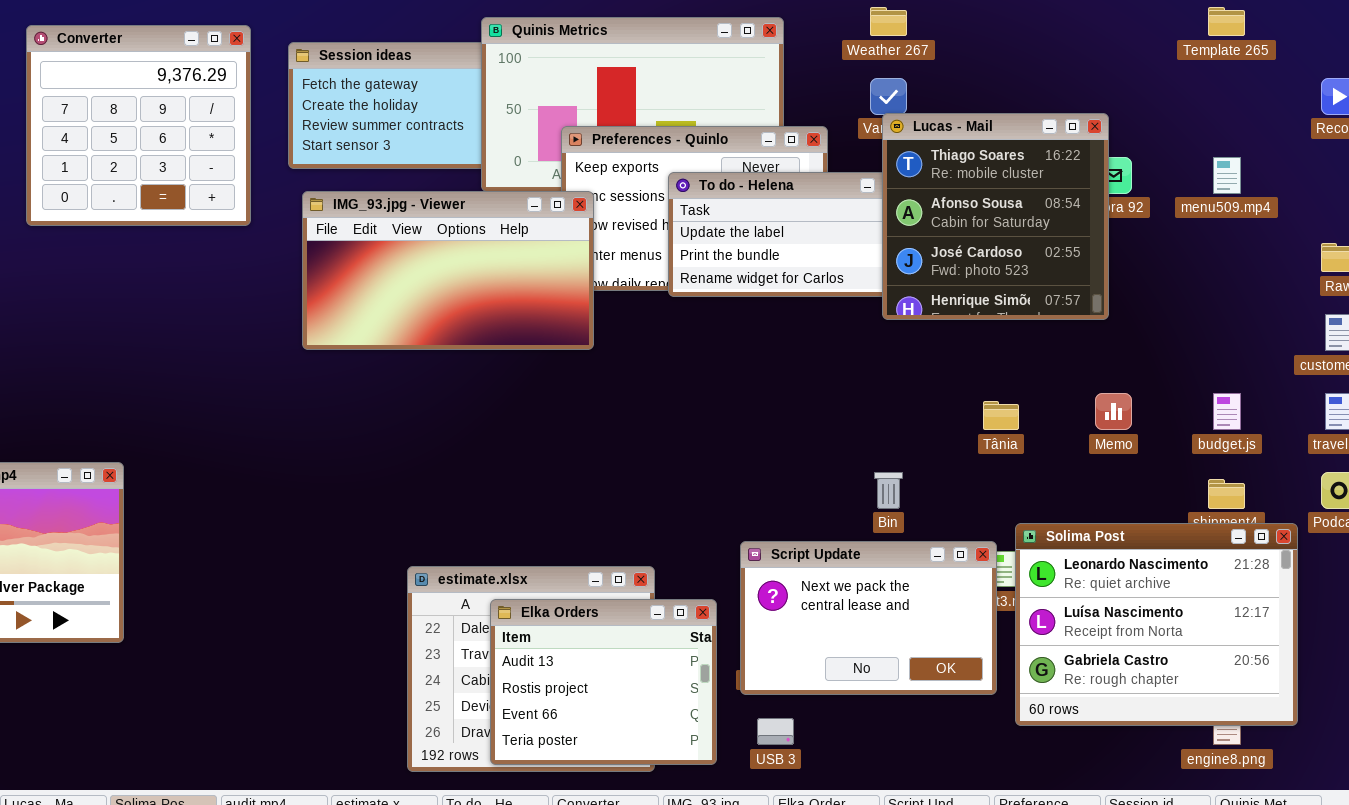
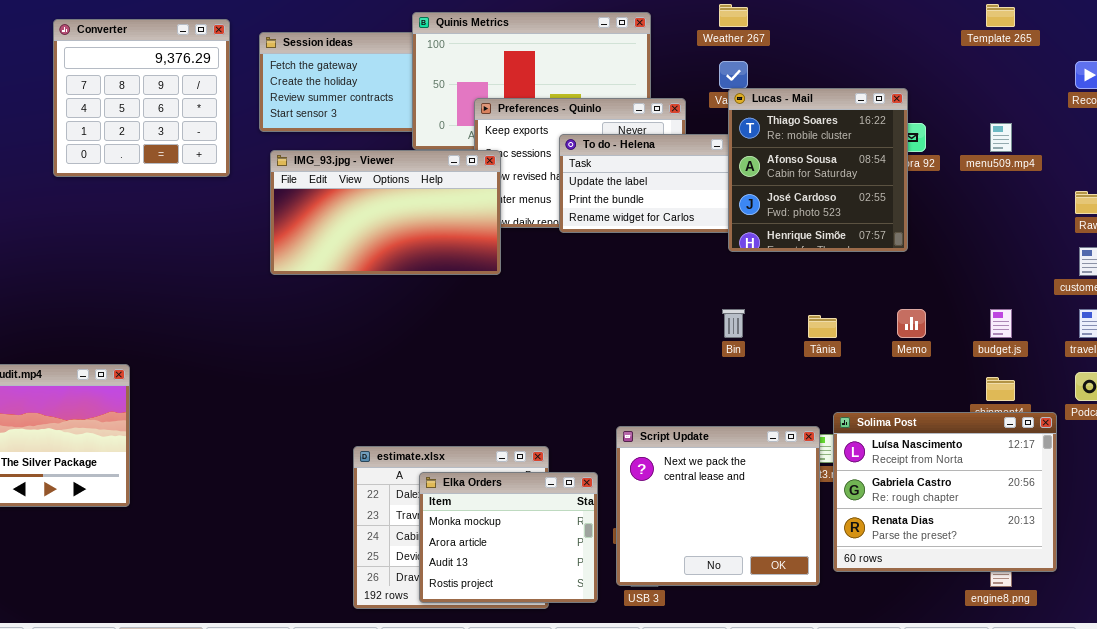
Bin: [874,472,903,509] -> [722,309,745,338], moved
Solima Post: [1015,523,1298,726] -> [833,412,1057,572], scrolled down 1 row
Script Update: [740,541,997,695] -> [616,426,820,586], resized
Elka Orders: [490,599,717,765] -> [419,472,598,603], scrolled up 2 rows

